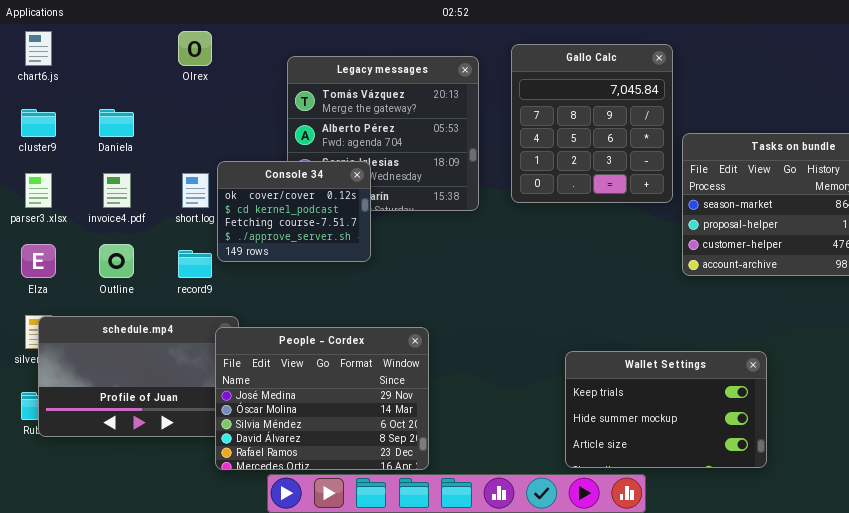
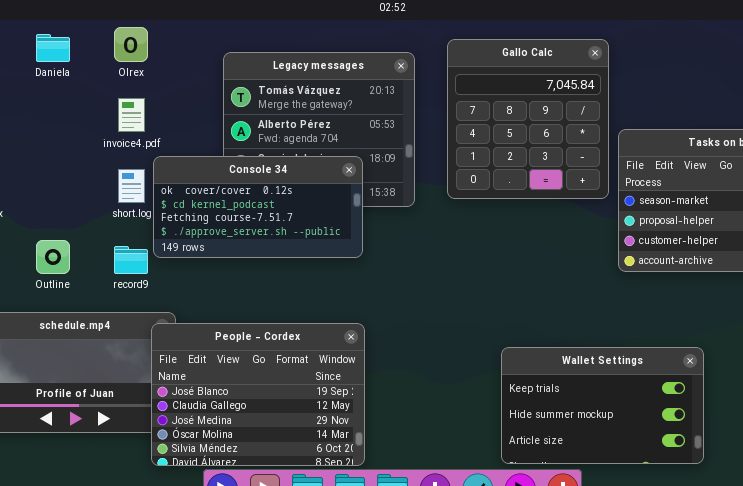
Daniela: [99,109,134,137] -> [36,34,70,62], moved
Console 34: [217,161,371,262] -> [153,156,363,258], resized
invoice4.pdf: [103,173,131,208] -> [118,98,145,132], moved
People - Cordex: [215,327,429,470] -> [151,323,365,466], scrolled up 2 rows

